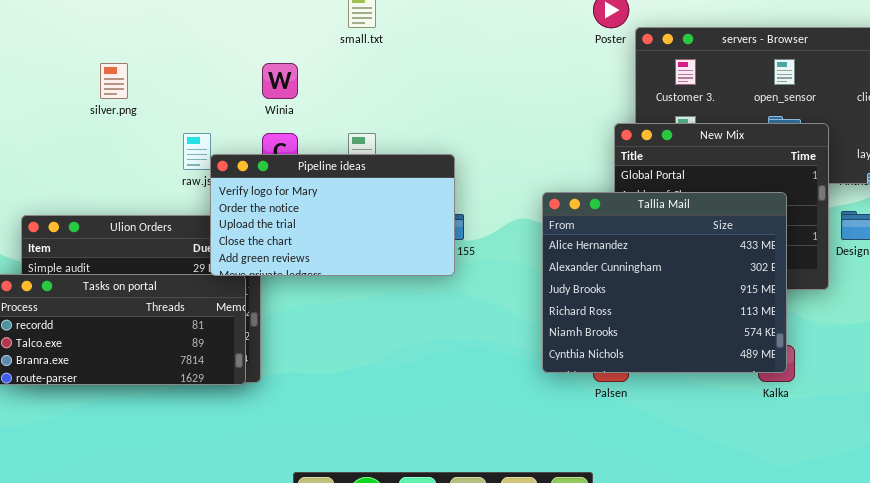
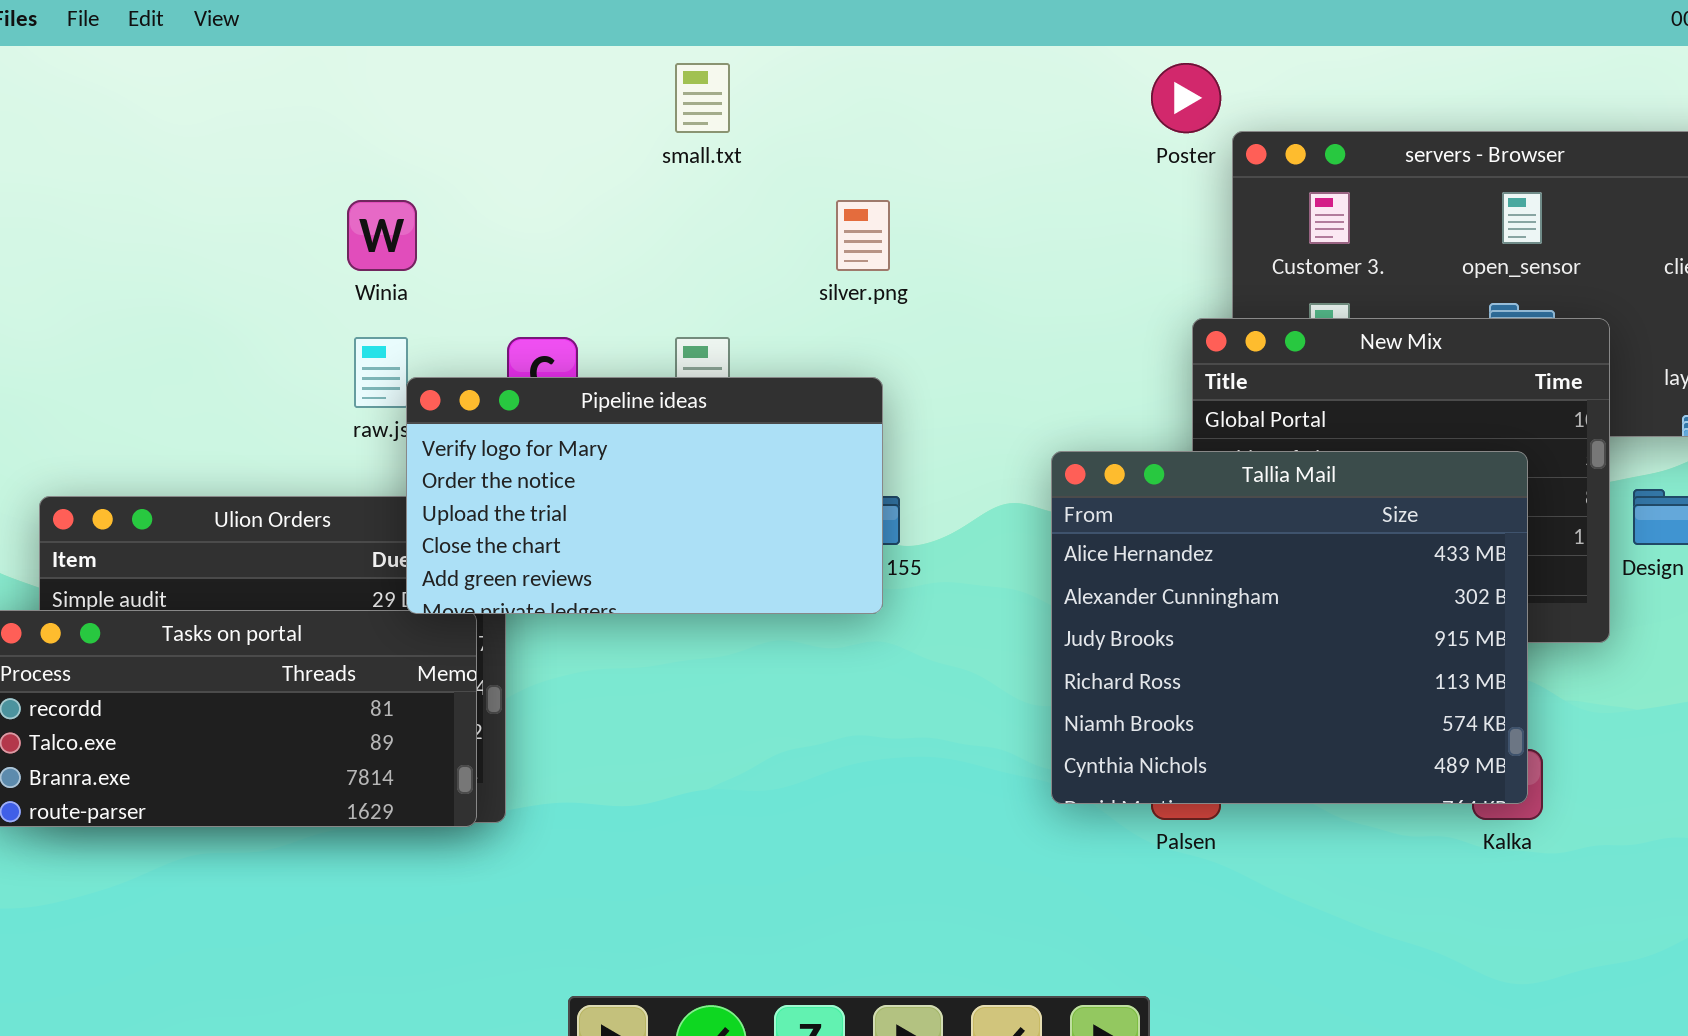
silver.png: [100,63,128,99] -> [836,200,890,271], moved
Winia: [262,63,298,99] -> [347,200,417,271], moved

